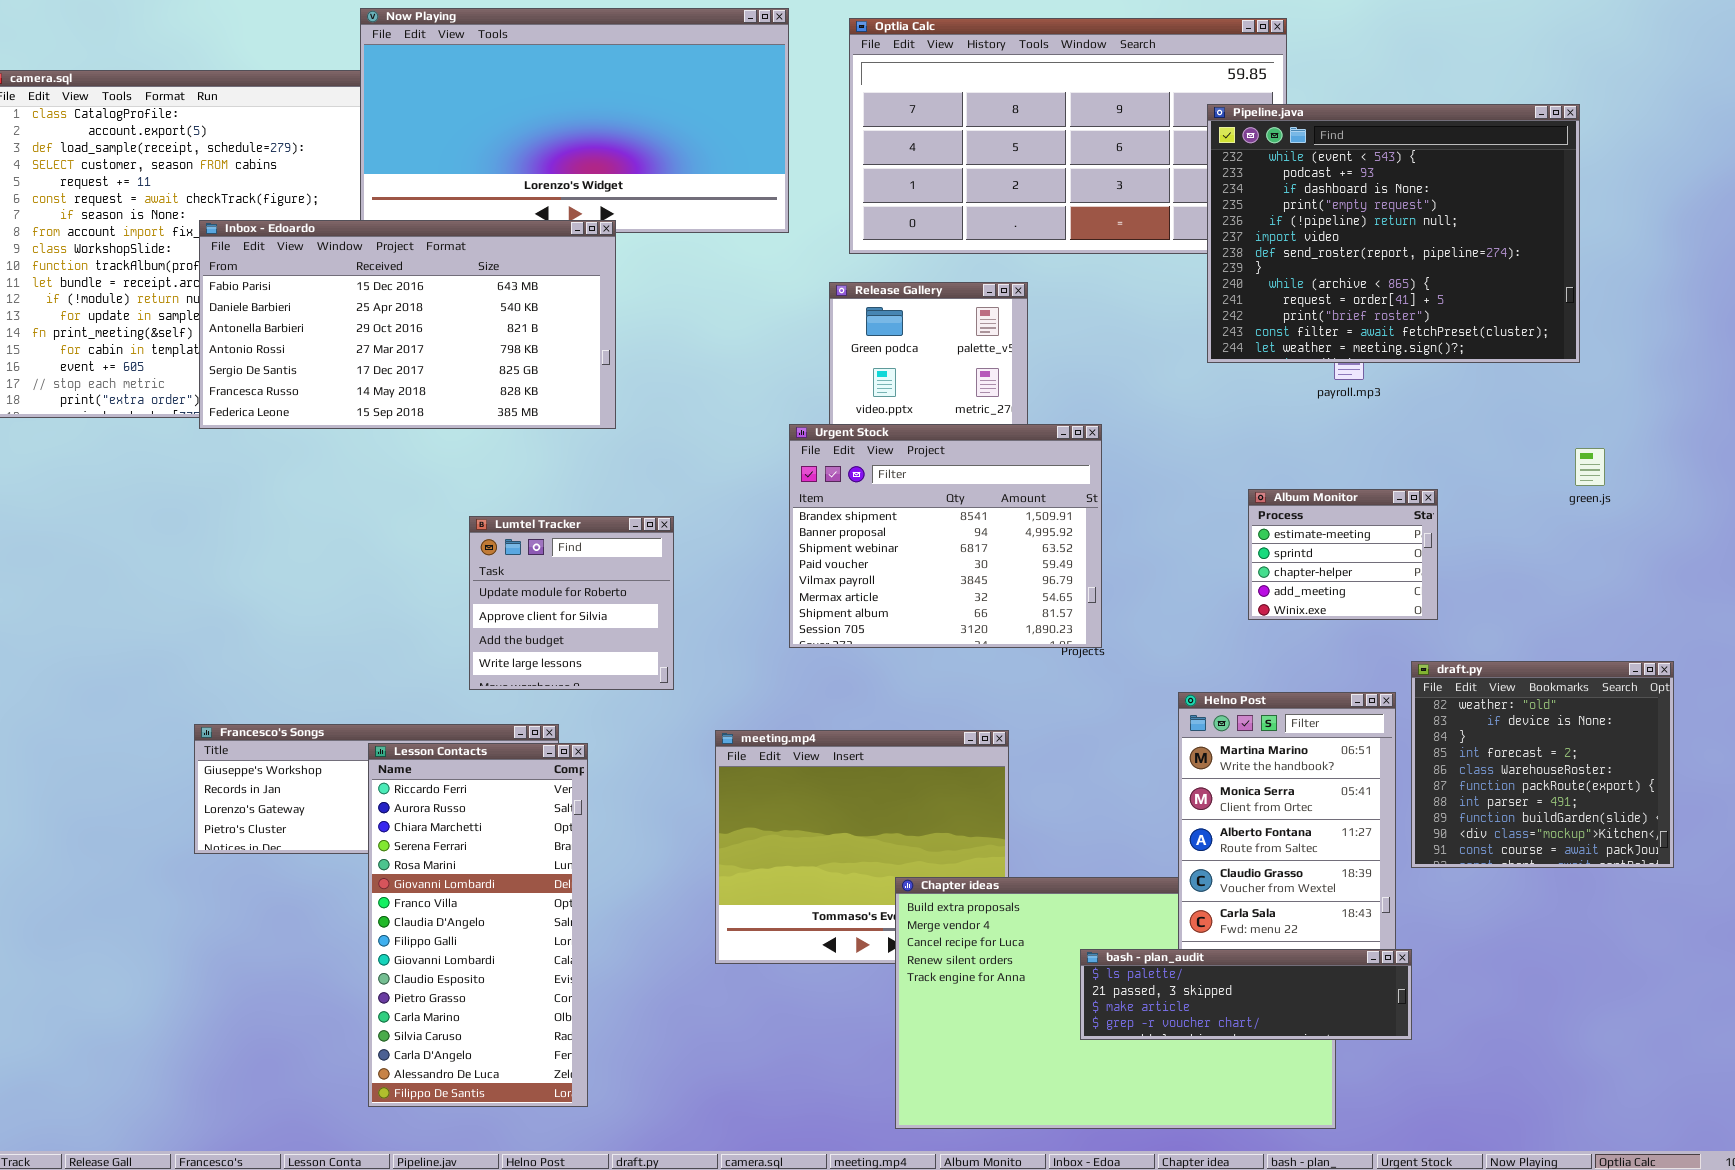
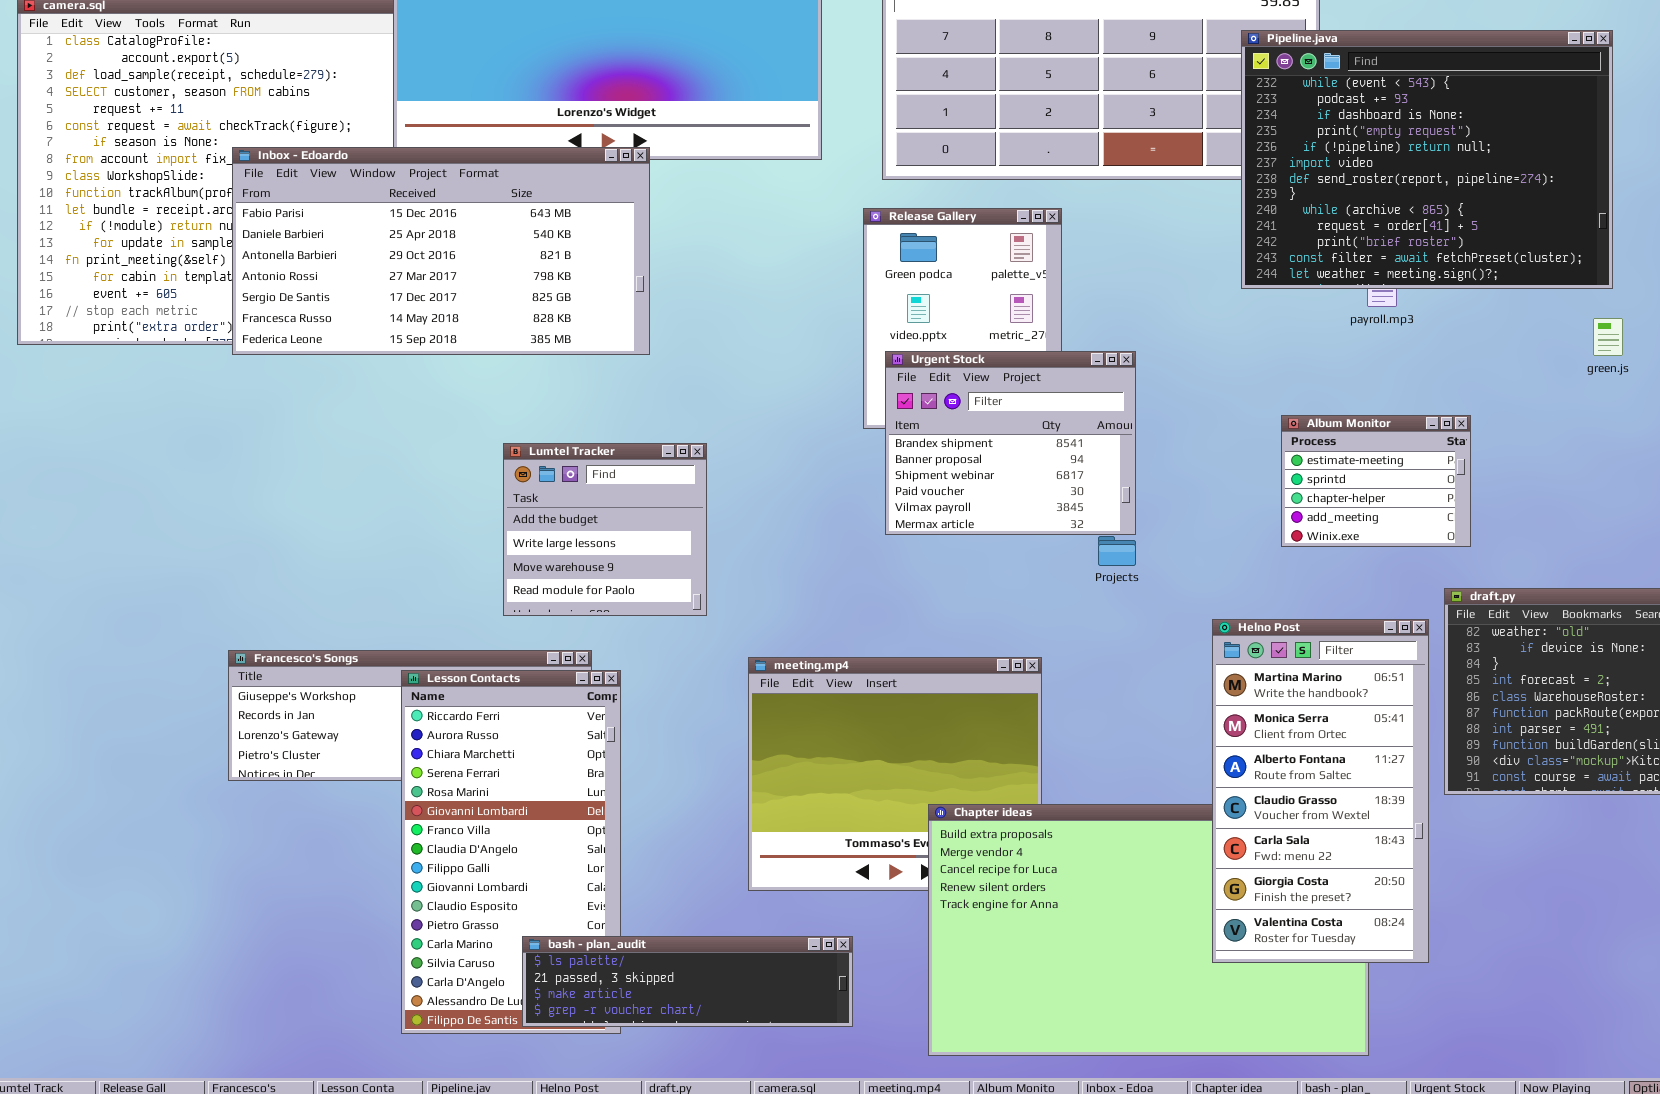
Urgent Stock: [789,424,1102,648] -> [885,351,1136,535], resized
green.js: [1575,448,1605,486] -> [1593,318,1623,356], moved
Lumtel Tracker: [469,516,674,690] -> [503,443,707,616], scrolled down 2 rows
bash - plan_audit: [1080,949,1412,1040] -> [522,936,853,1027], moved

